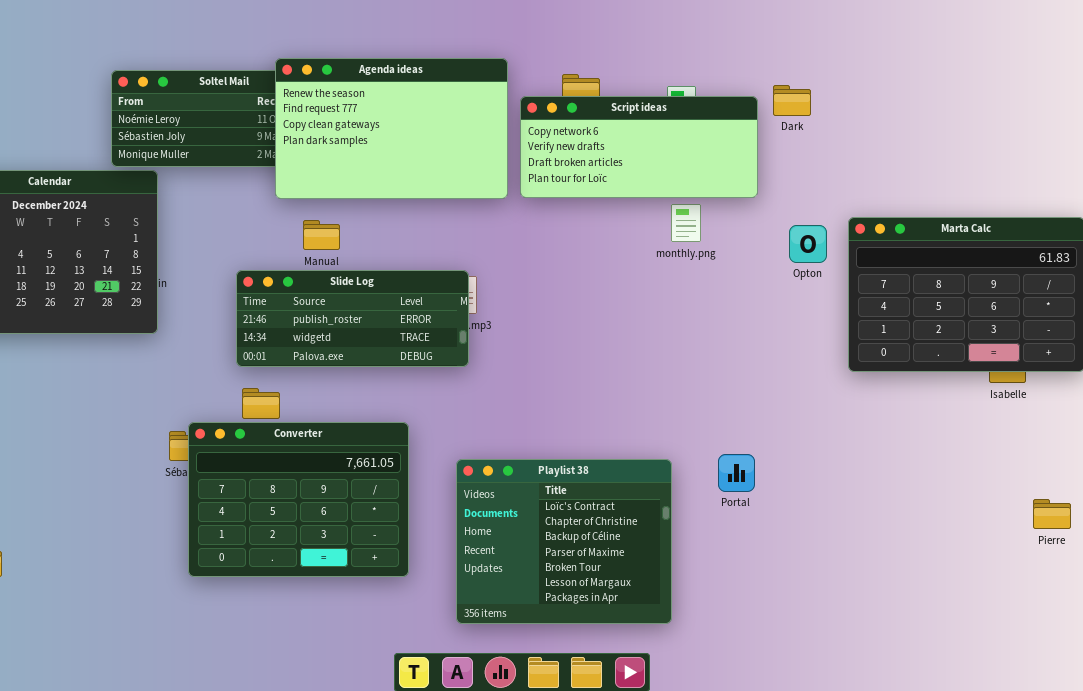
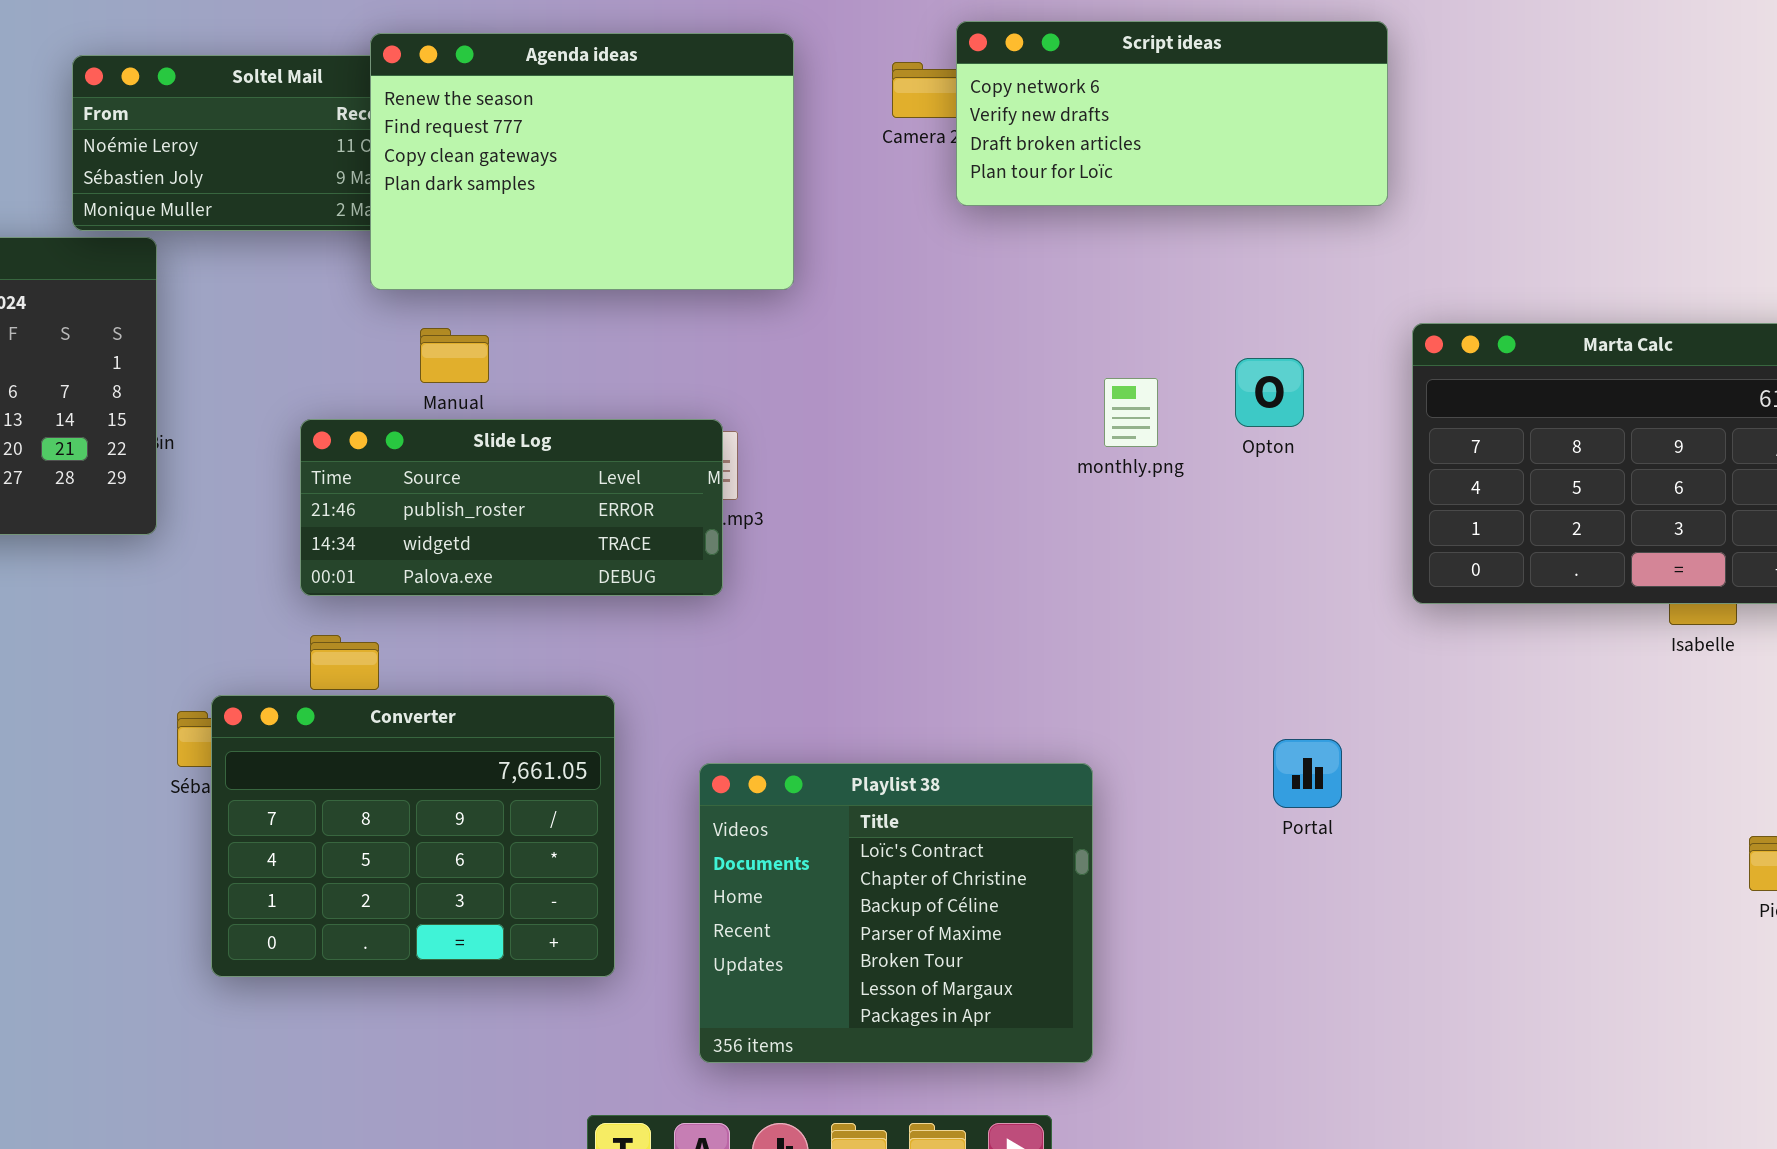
Script ideas: [520,96,758,198] -> [956,21,1388,206], moved
monthly.png: [671,204,701,242] -> [1104,378,1158,447], moved
Opton: [789,225,827,263] -> [1235,358,1304,427], moved
Portal: [718,454,755,492] -> [1273,739,1342,808], moved

